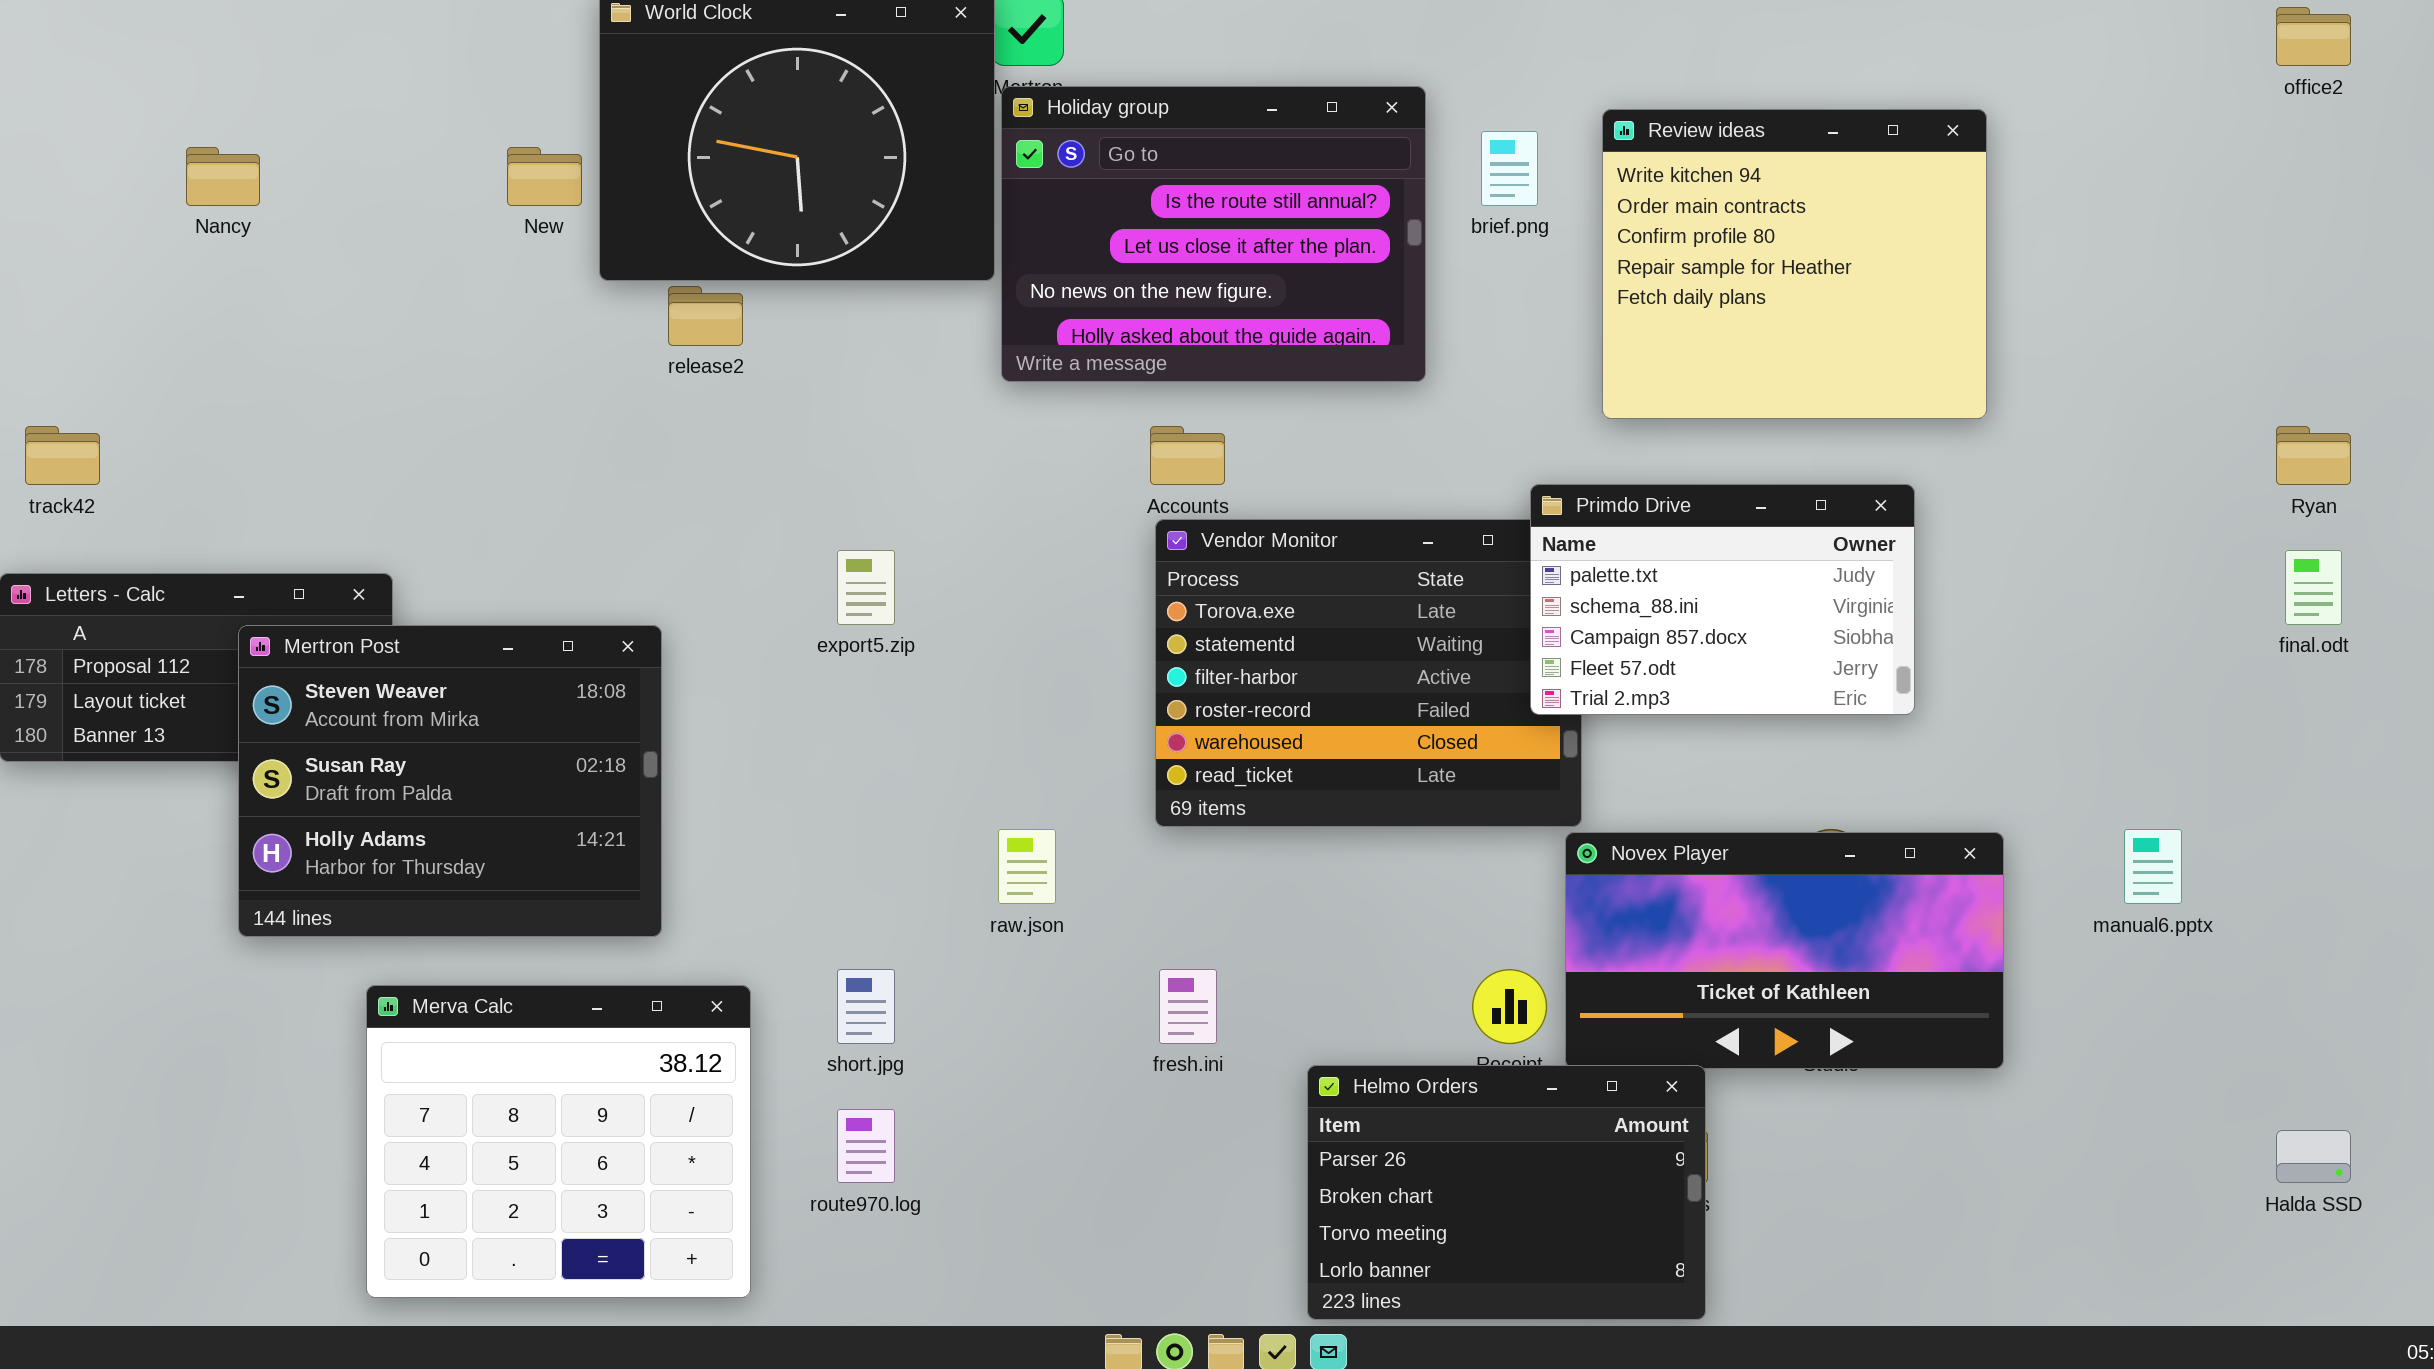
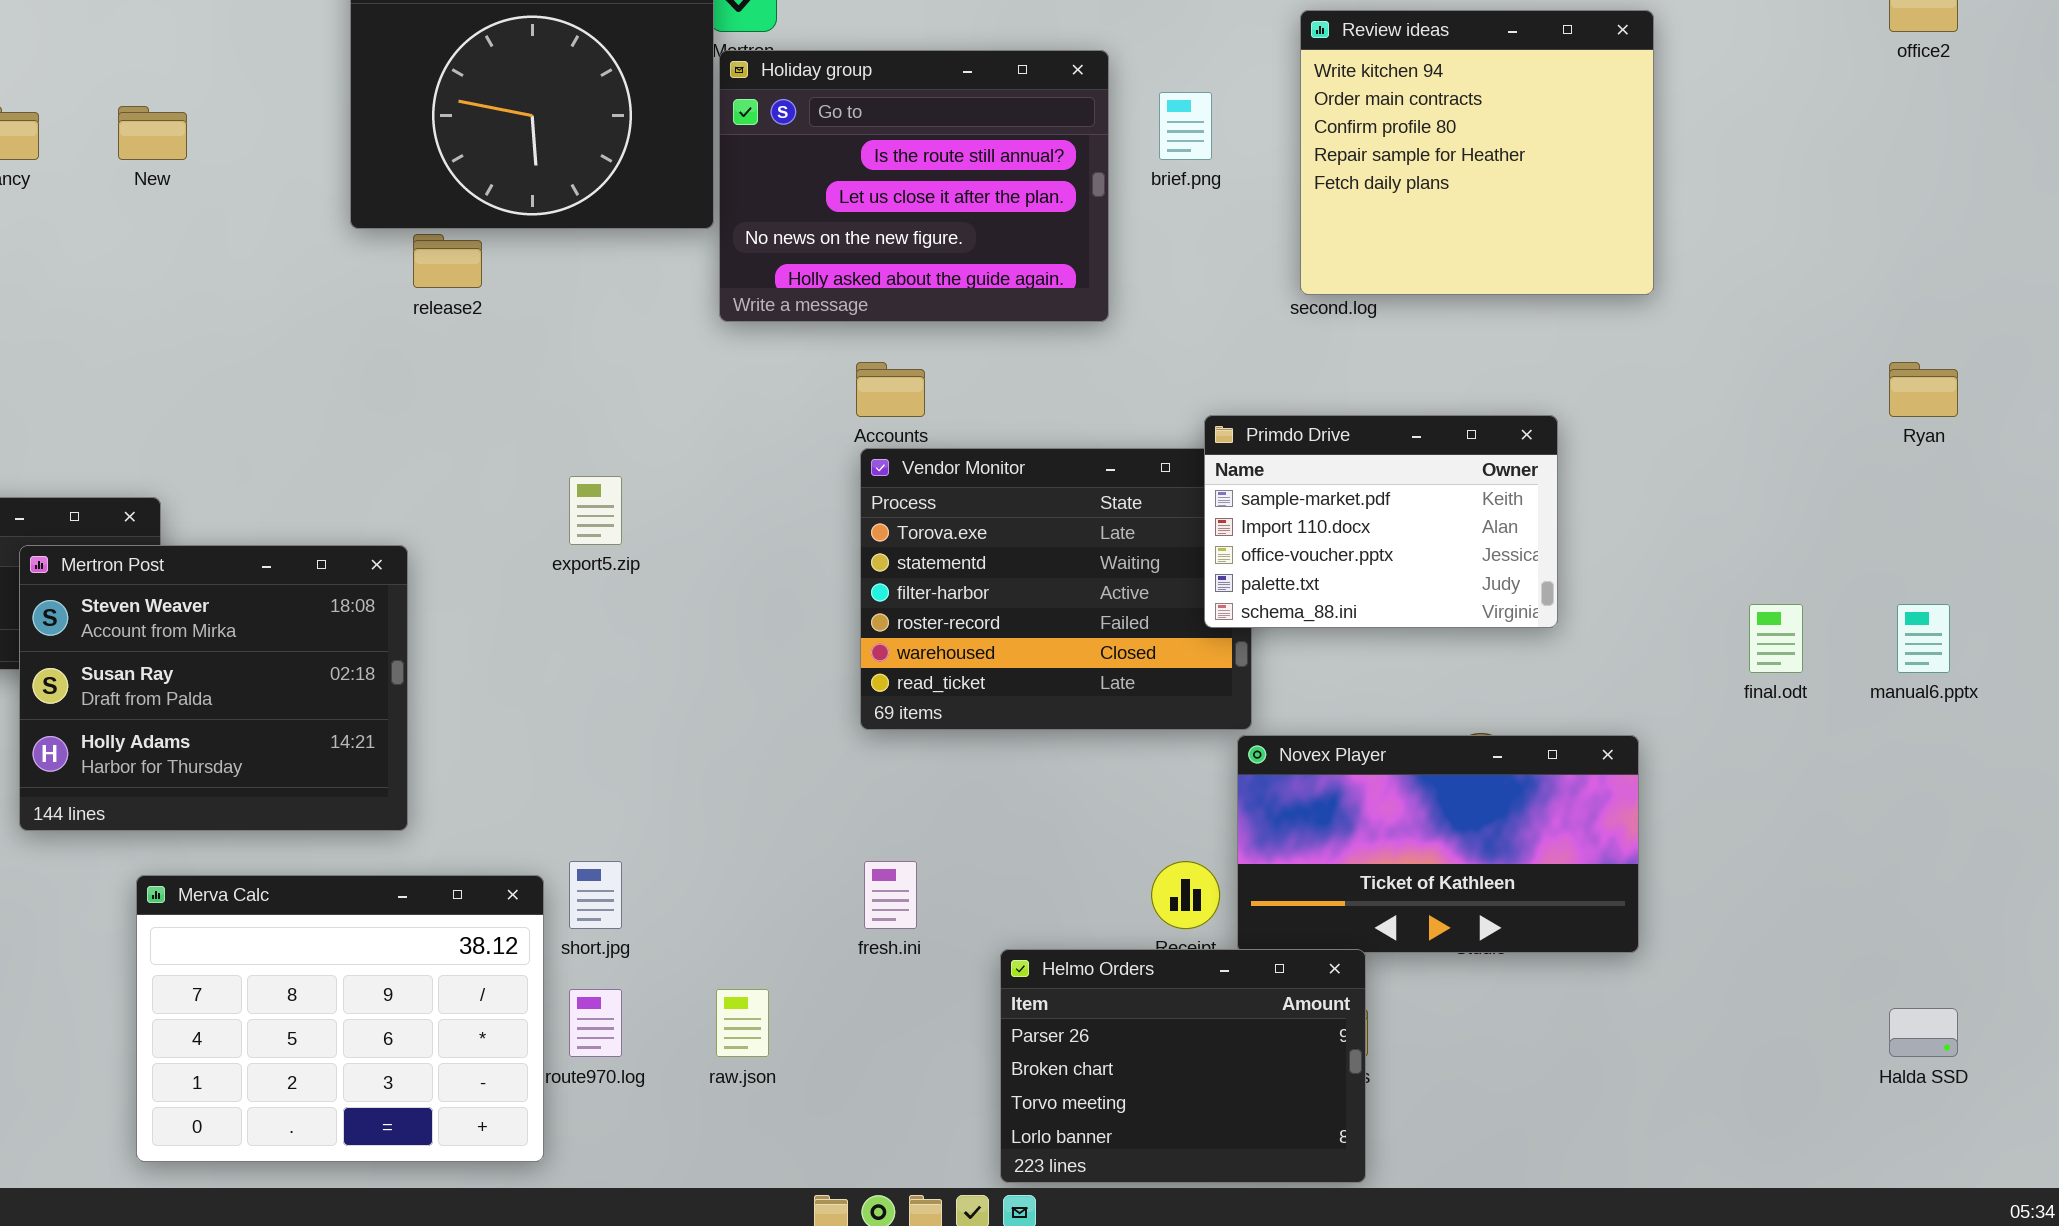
Review ideas: [1602,109,1987,419] -> [1300,10,1654,295], moved
New: [507,147,582,206] -> [118,106,187,160], moved
Primdo Drive: [1530,484,1915,715] -> [1204,415,1558,628], scrolled up 3 rows
final.odt: [2285,550,2342,625] -> [1749,604,1803,673], moved
raw.json: [998,829,1056,904] -> [716,989,769,1057], moved
manual6.pptx: [2124,829,2182,904] -> [1897,604,1950,673], moved
Merva Calc: [366,985,751,1298] -> [136,875,544,1162], resized

